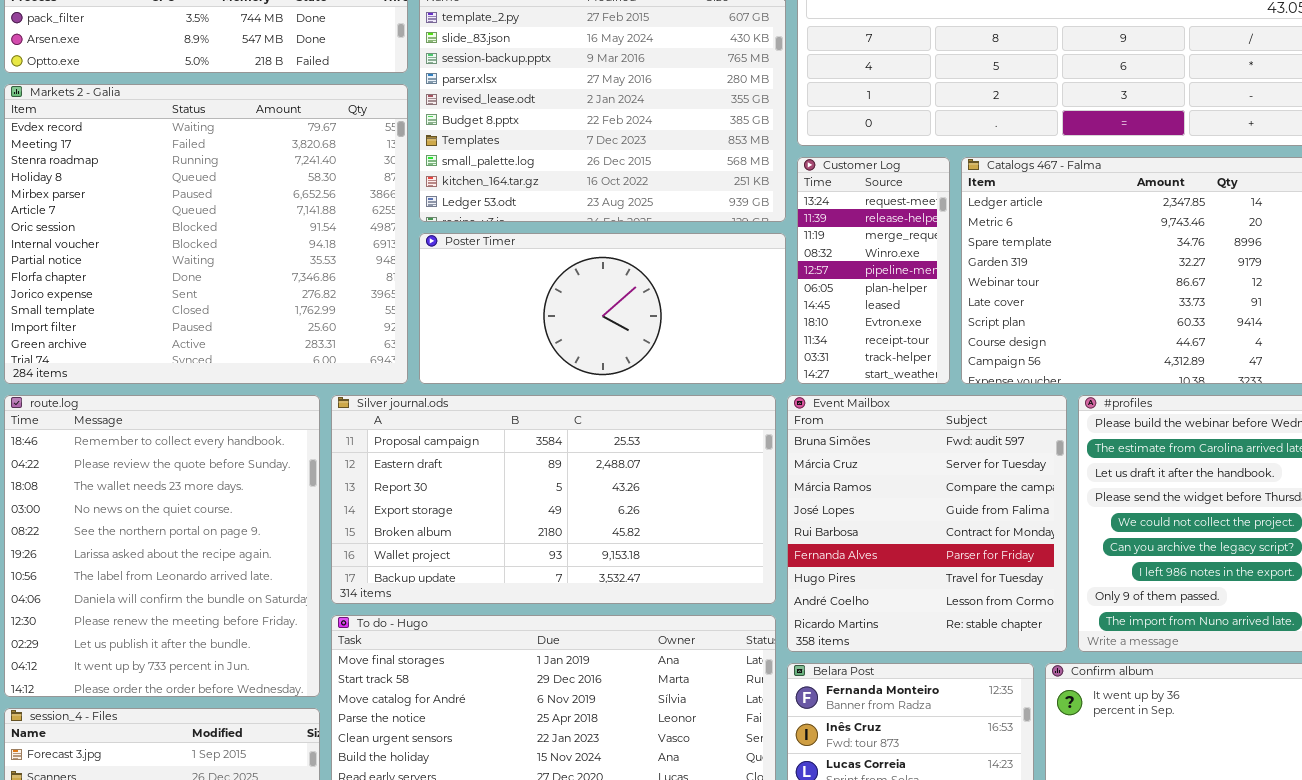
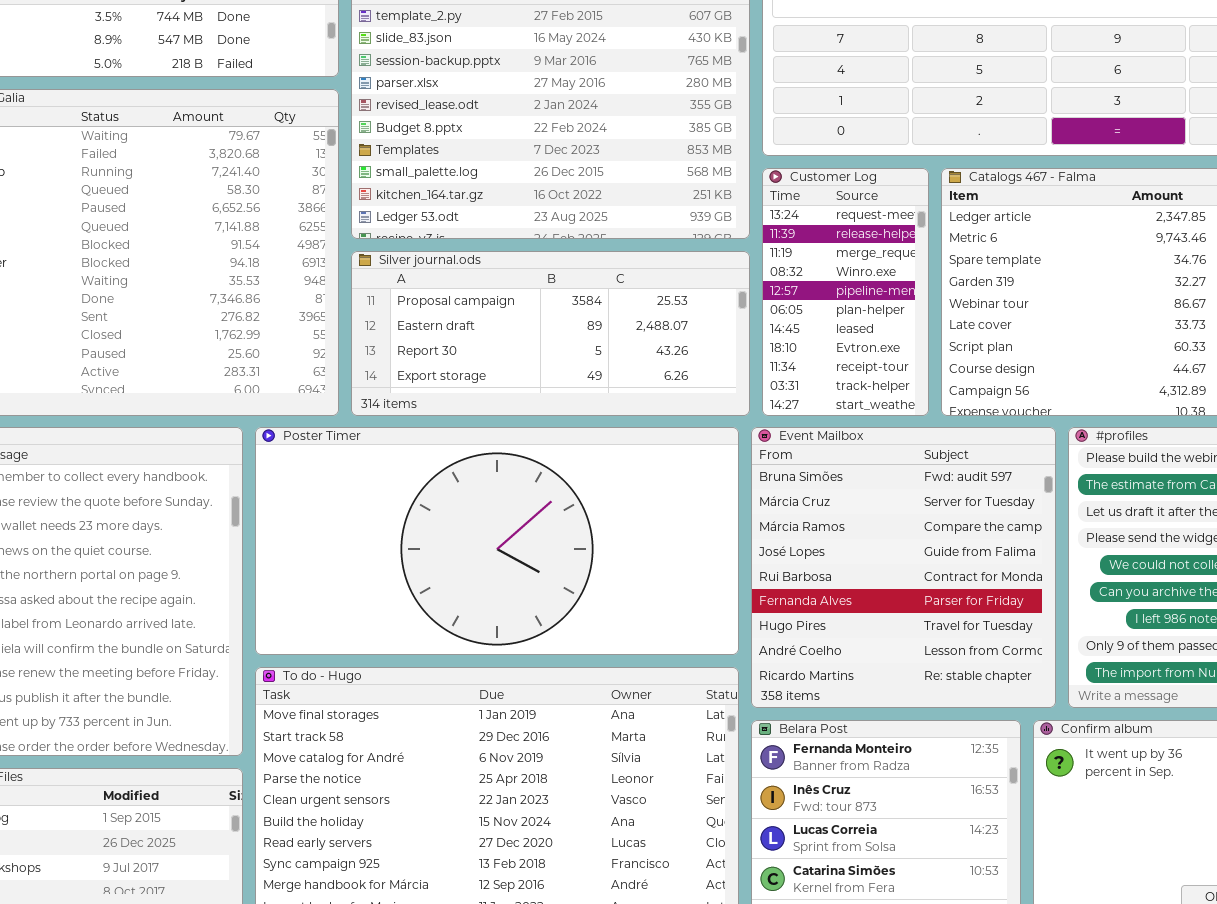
Poster Timer: [419,233,786,384] -> [255,427,739,655], moved, resized
Silver journal.ods: [331,395,776,604] -> [351,251,750,416], moved, resized

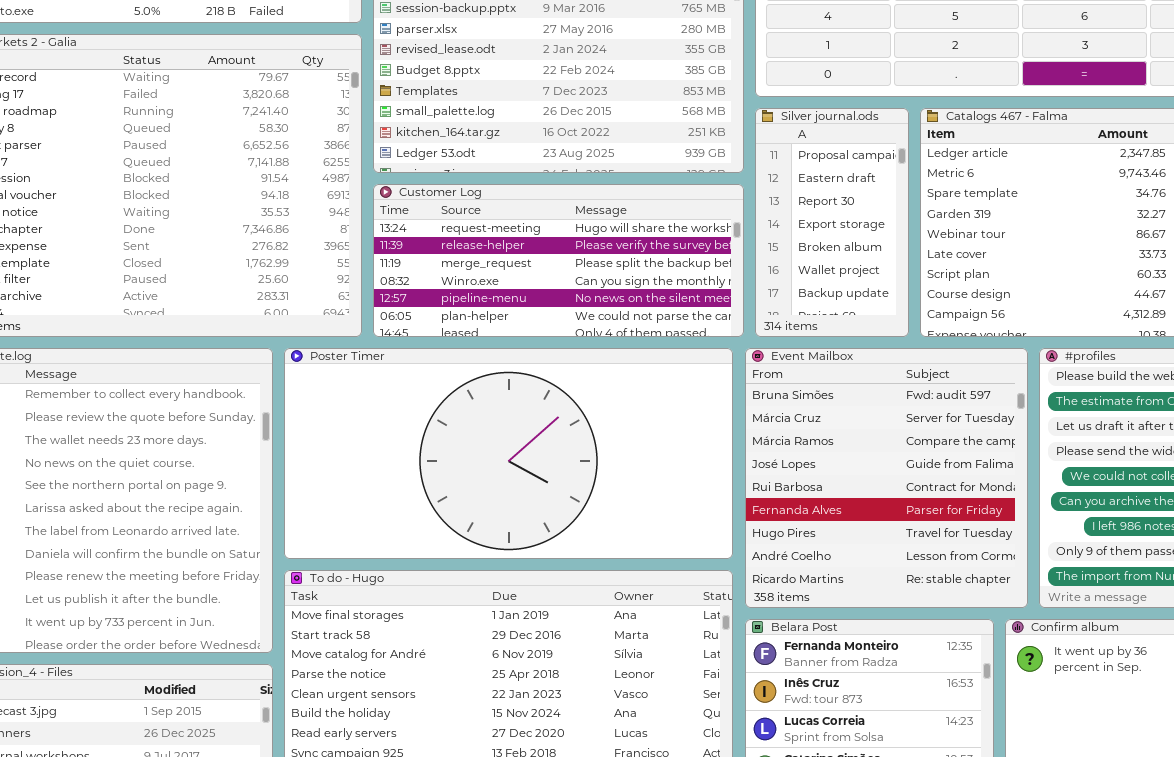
Customer Log: [762,168,929,416] -> [373,184,744,337], moved, resized
Silver journal.ods: [351,251,750,416] -> [755,108,909,337], moved, resized

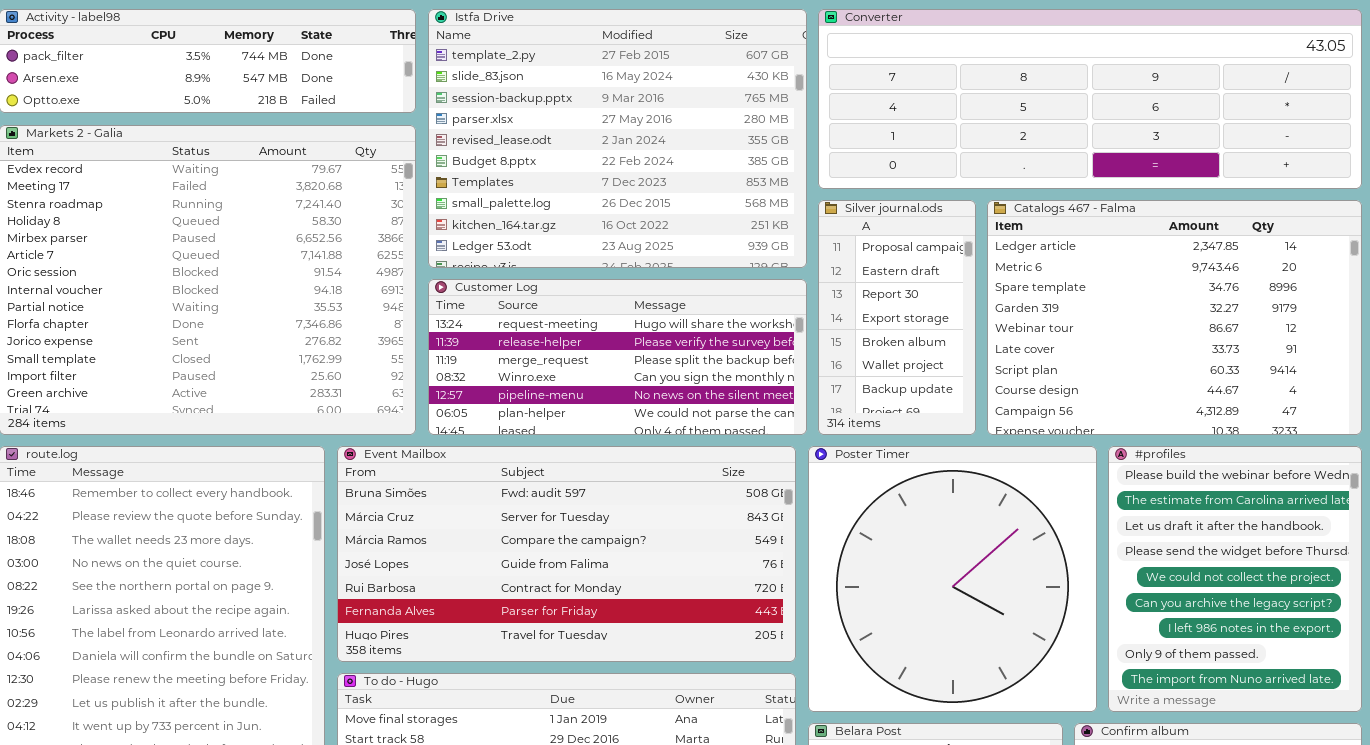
Poster Timer: [284,348,733,559] -> [808,446,1097,712], moved, resized
Event Mailbox: [745,348,1028,608] -> [337,446,796,662], moved, resized

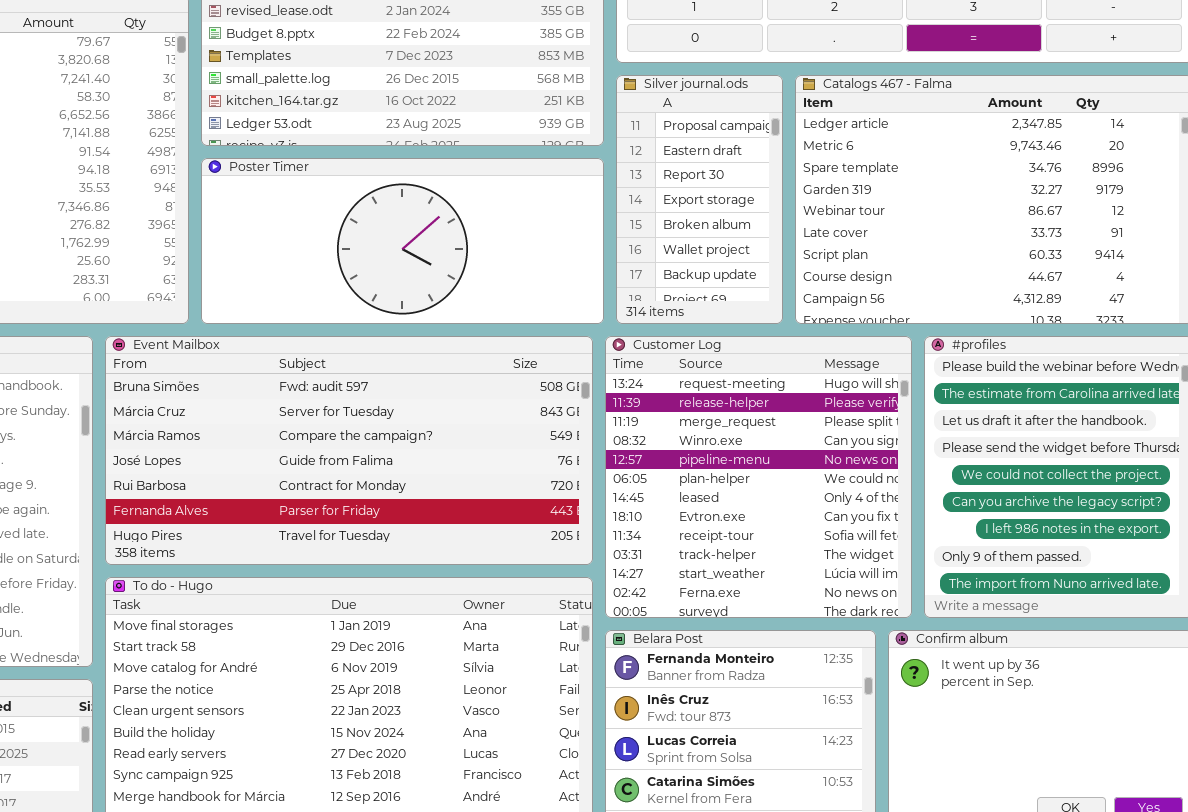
Customer Log: [428,279,807,435] -> [605,336,912,618], moved, resized
Poster Timer: [808,446,1097,712] -> [201,158,604,324], moved, resized

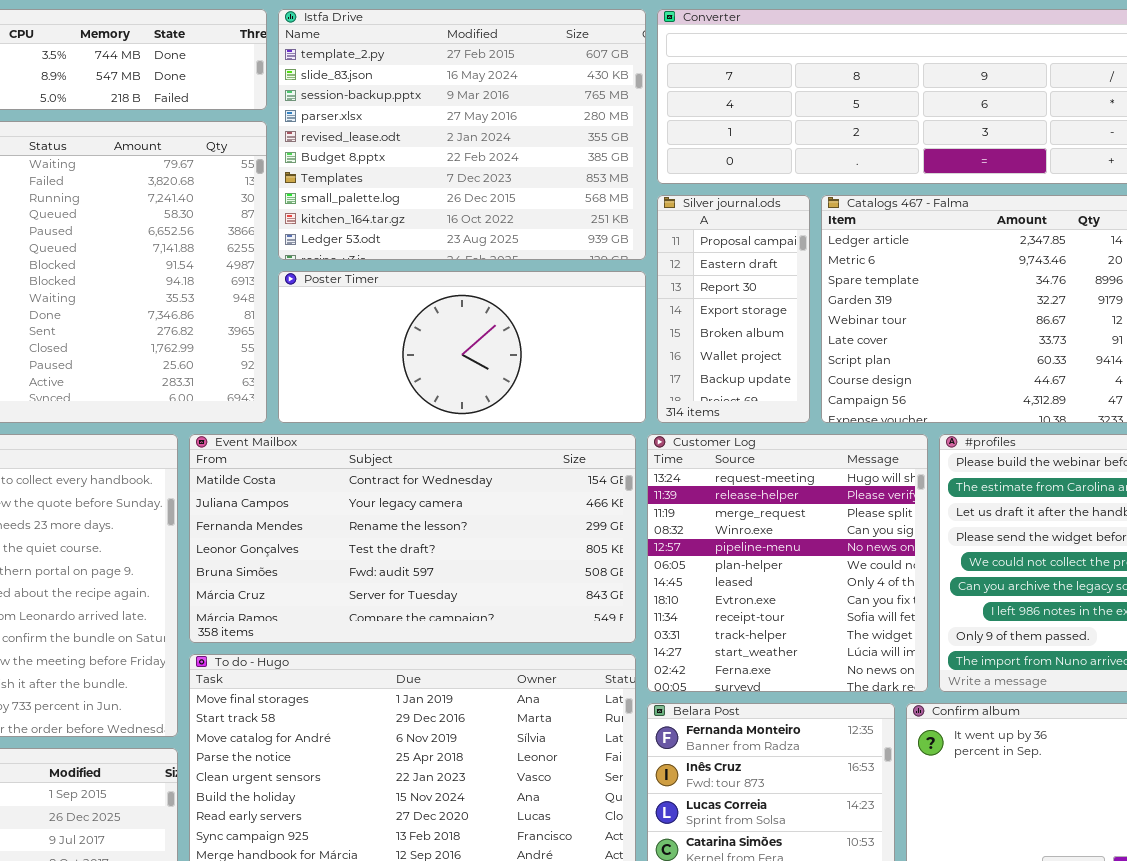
Event Mailbox: [105,336,593,565] -> [189,434,636,643], scrolled up 4 rows

